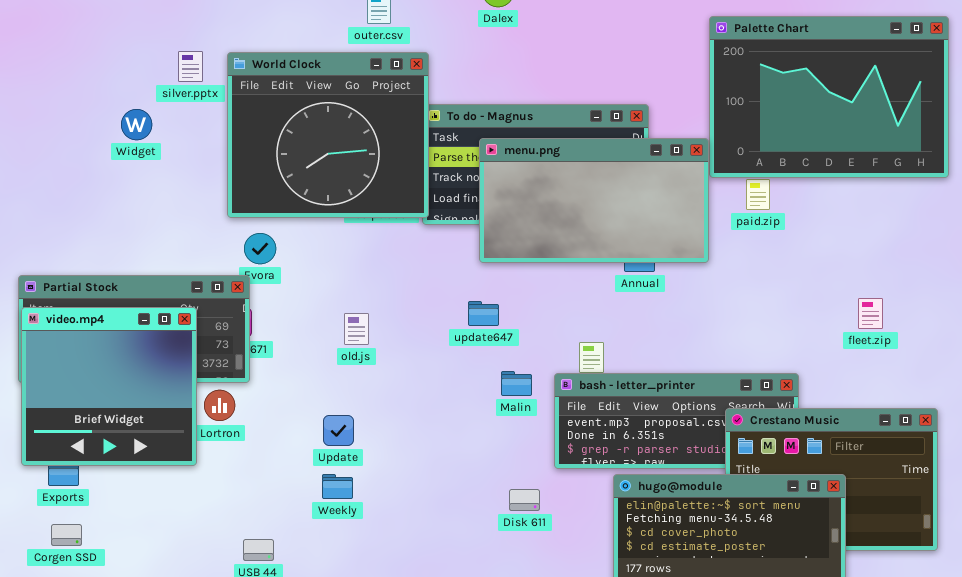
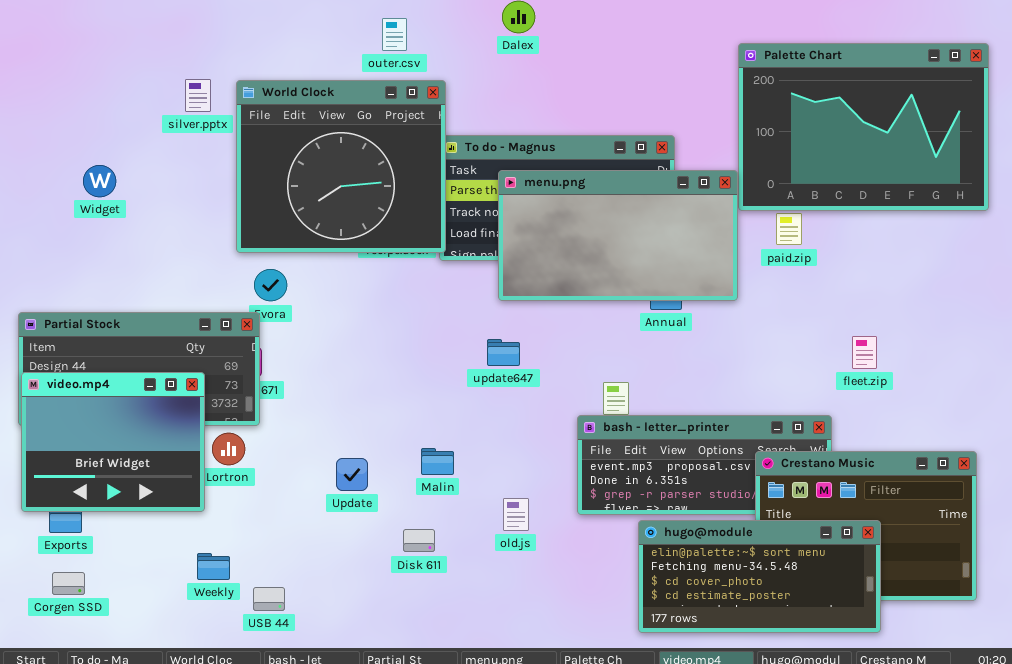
Widget: [121,109,152,140] -> [83,165,116,197], moved
fleet.zip: [858,298,883,329] -> [852,336,877,369], moved
video.mp4: [21,307,197,466] -> [21,372,205,512], resized
old.js: [344,313,369,345] -> [503,498,529,531], moved
Malin: [501,371,532,396] -> [421,448,454,475], moved
Weekly: [322,474,353,499] -> [197,553,230,580], moved
Disk 611: [509,489,540,511] -> [403,529,435,552], moved

